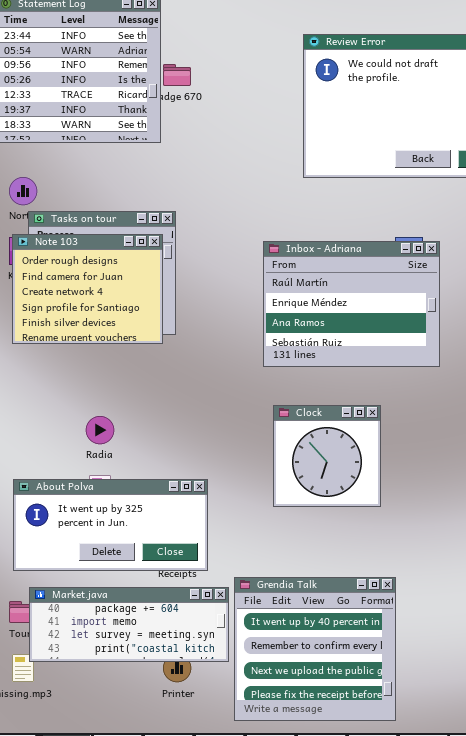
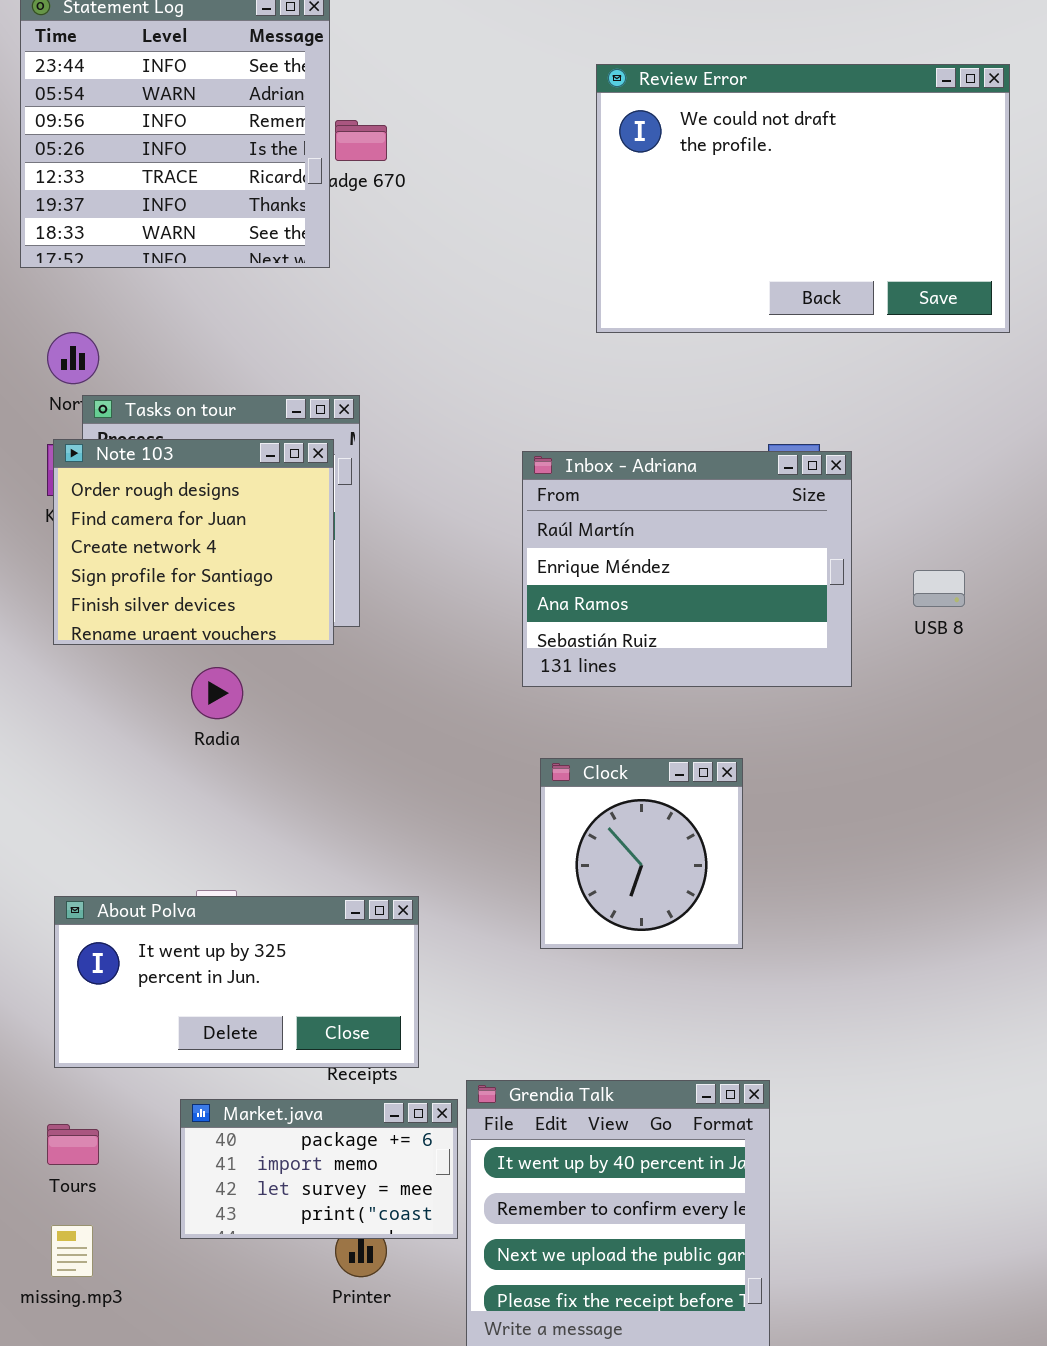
Radia: [86,416,114,444] -> [191,667,243,719], moved
Market.java: [29,587,229,662] -> [180,1099,458,1239], resized

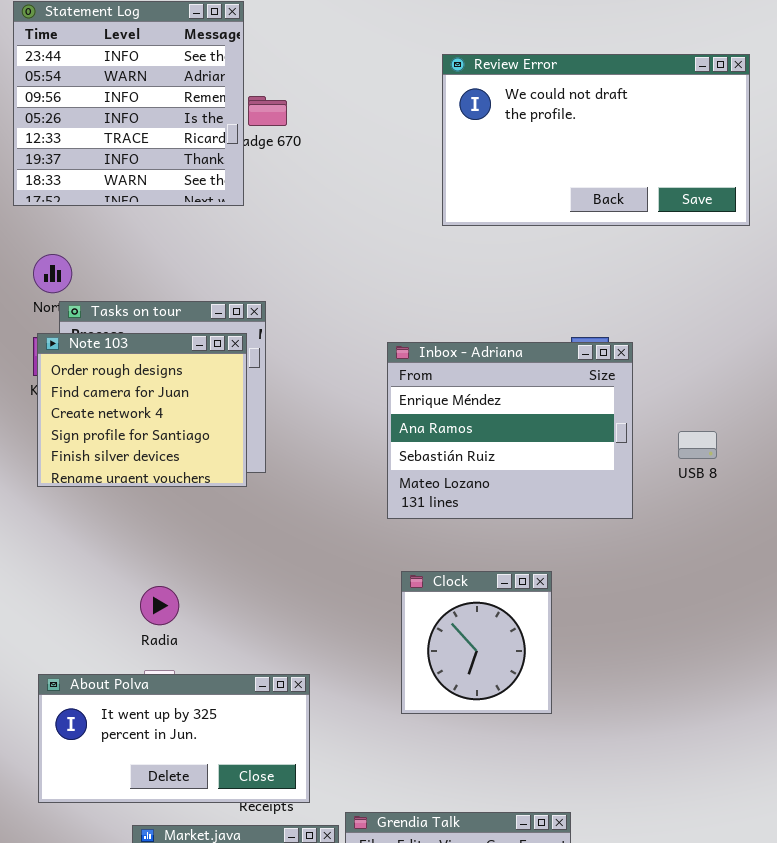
Review Error: [596,64,1010,333] -> [442,54,750,226], resized
Inbox - Adriana: [522,451,852,687] -> [387,342,633,519], scrolled down 1 row
Radia: [191,667,243,719] -> [140,586,179,625], moved

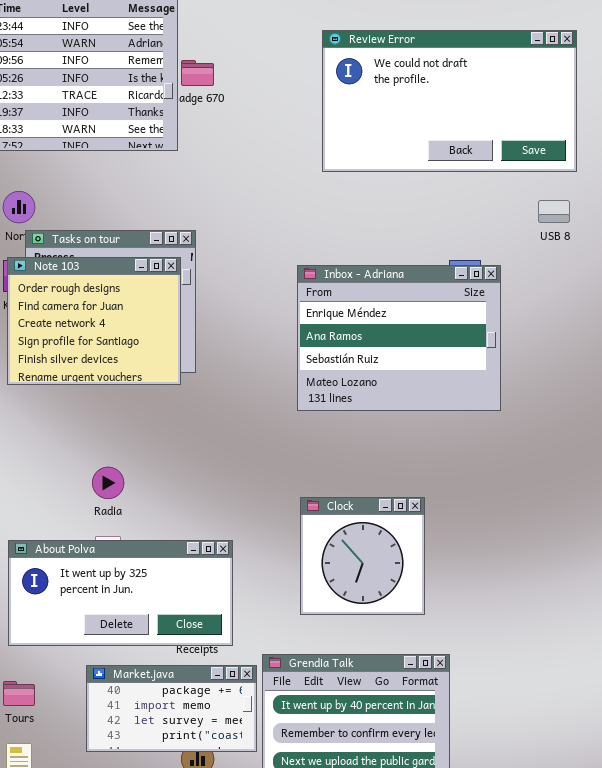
Review Error: [442,54,750,226] -> [322,30,577,172], moved
USB 8: [678,431,717,459] -> [538,200,570,223], moved
Clock: [401,571,552,714] -> [300,497,425,615], moved

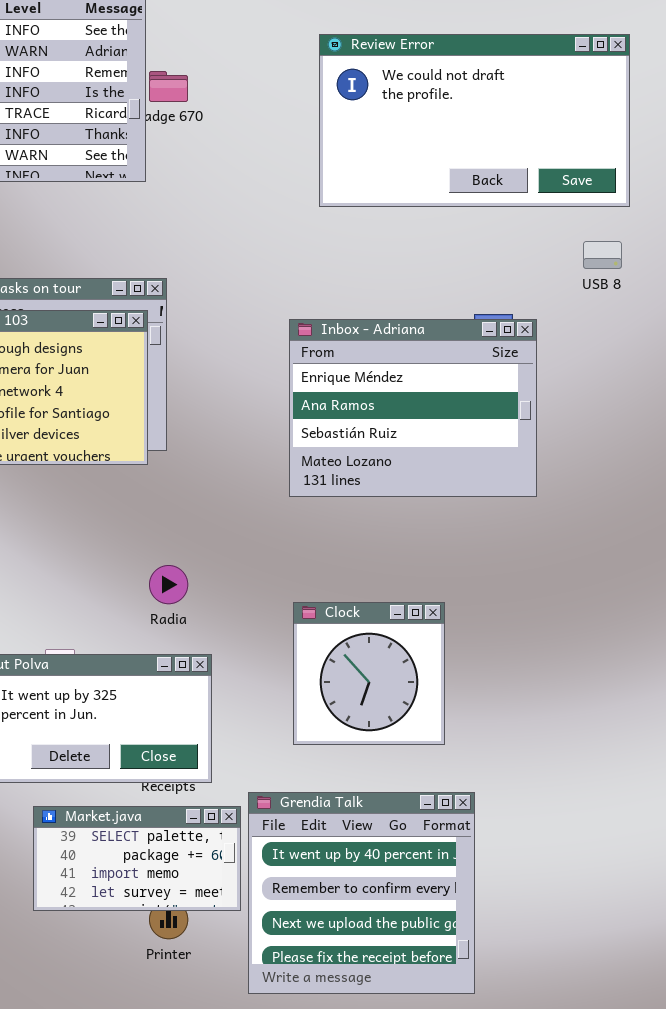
Radia: [92,467,124,499] -> [149,565,188,604], moved
Market.java: [86,665,257,752] -> [33,806,241,911], scrolled up 1 row

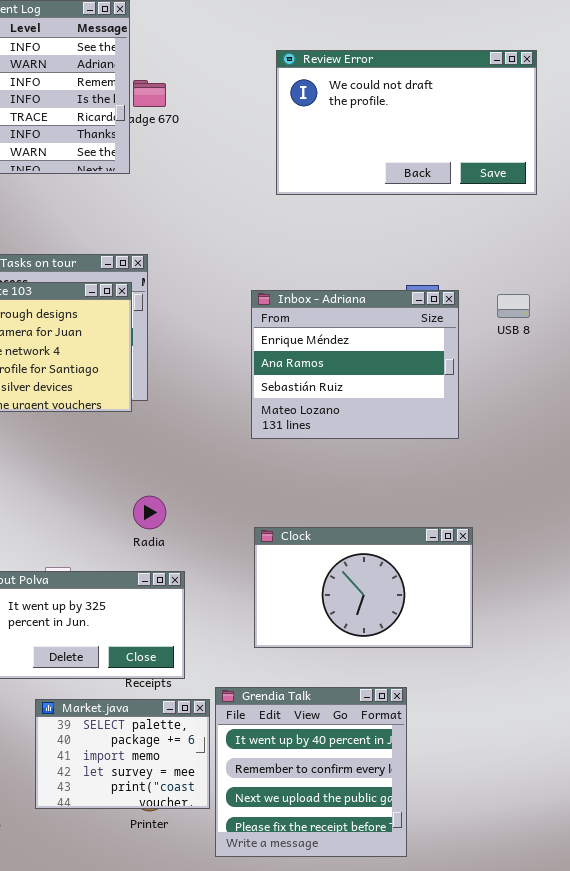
USB 8: [583,241,622,269] -> [497,294,530,318], moved
Clock: [293,602,445,745] -> [254,527,473,648], resized
Market.java: [33,806,241,911] -> [35,699,210,809], resized

